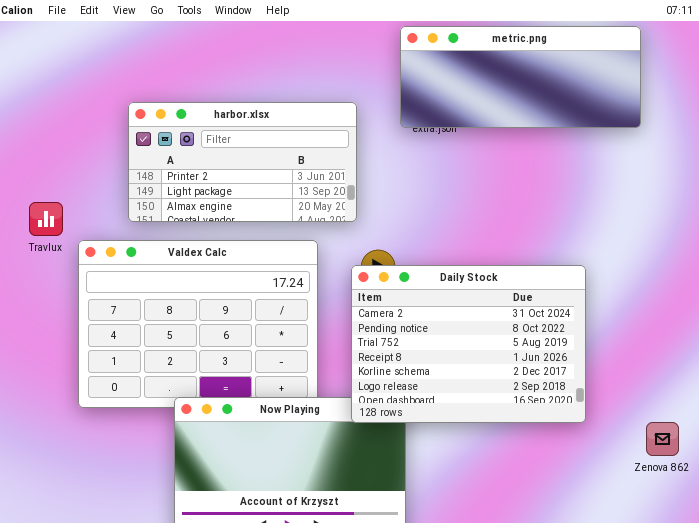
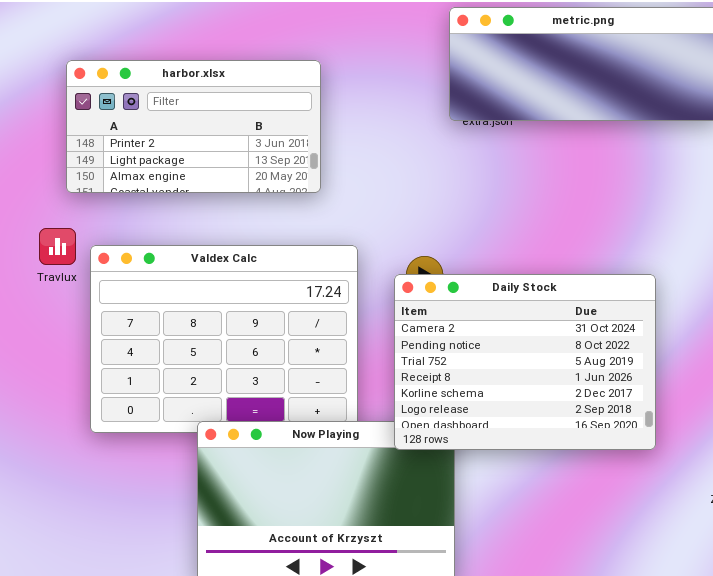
harbor.xlsx: [128,102,357,222] -> [66,60,321,193], moved
Travlux: [29,202,63,236] -> [39,228,76,265], moved

